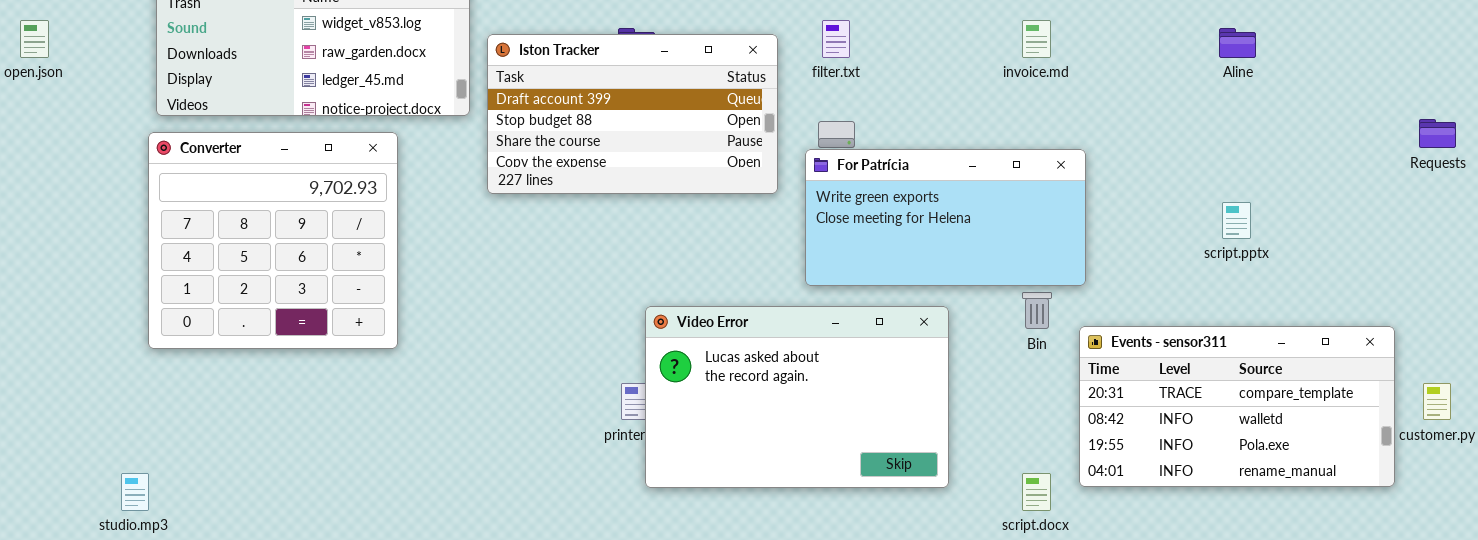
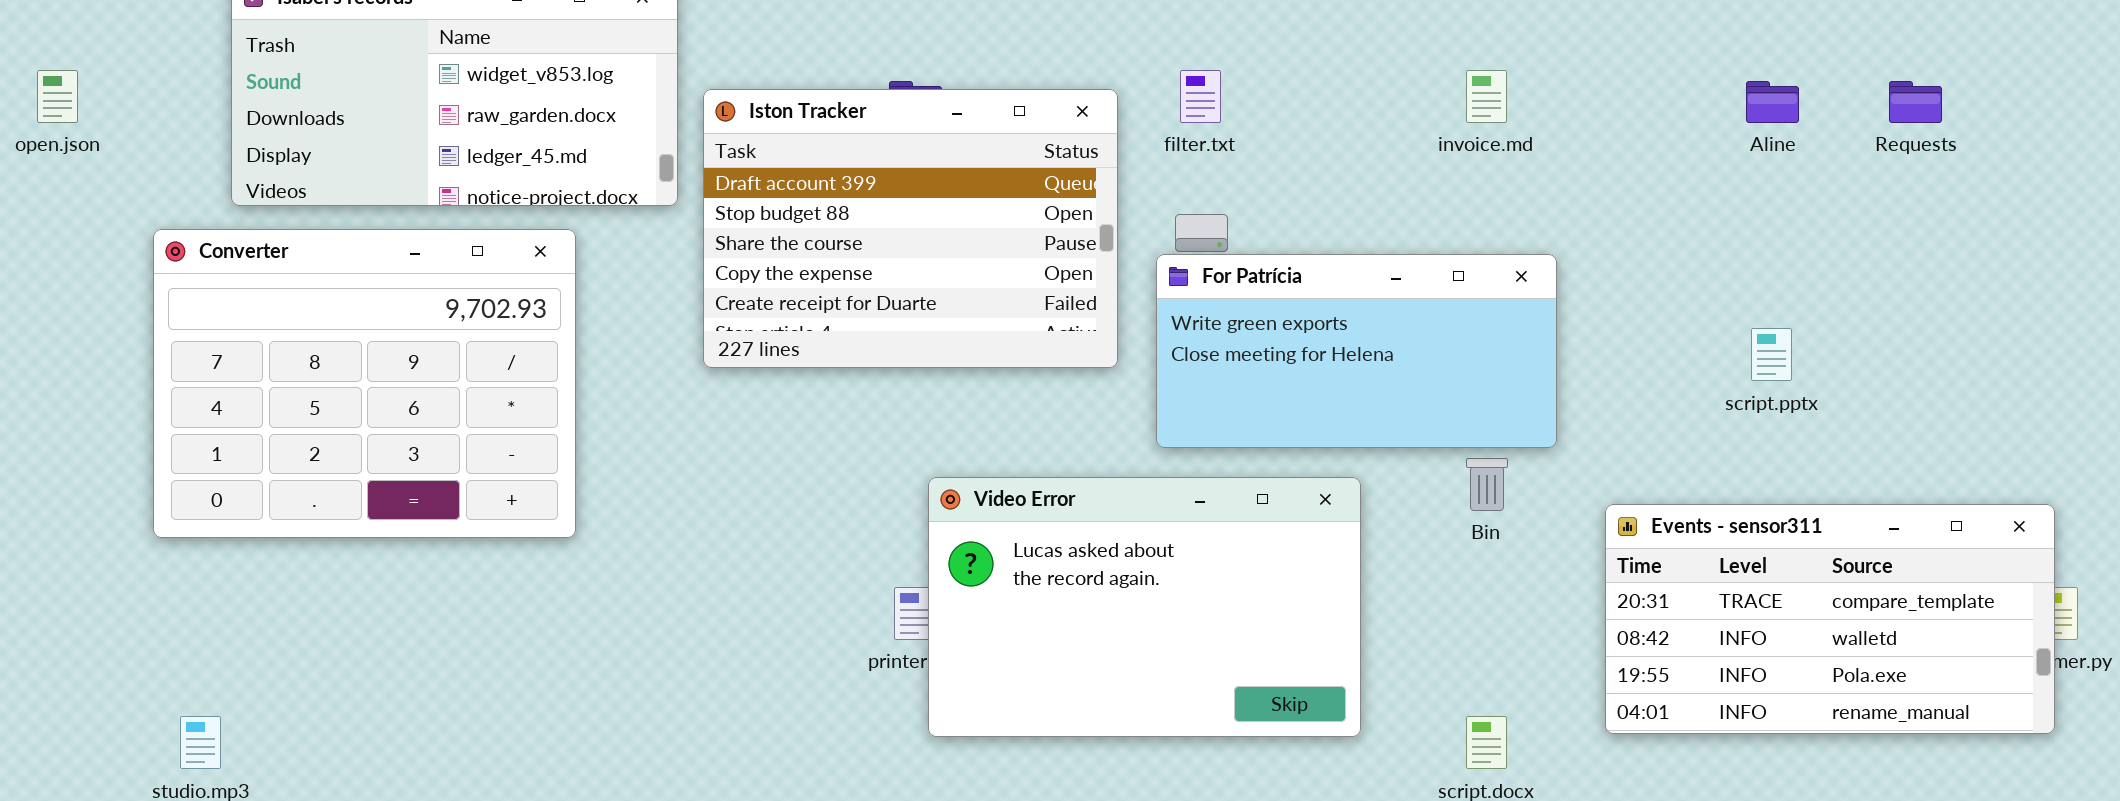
Iston Tracker: [487,34,778,194] -> [703,89,1118,368], resized
Requests: [1419,119,1456,148] -> [1889,81,1942,123], moved
Converter: [148,132,398,349] -> [153,229,576,538], resized
Events - sensor311: [1079,326,1395,487] -> [1605,504,2055,734], moved

